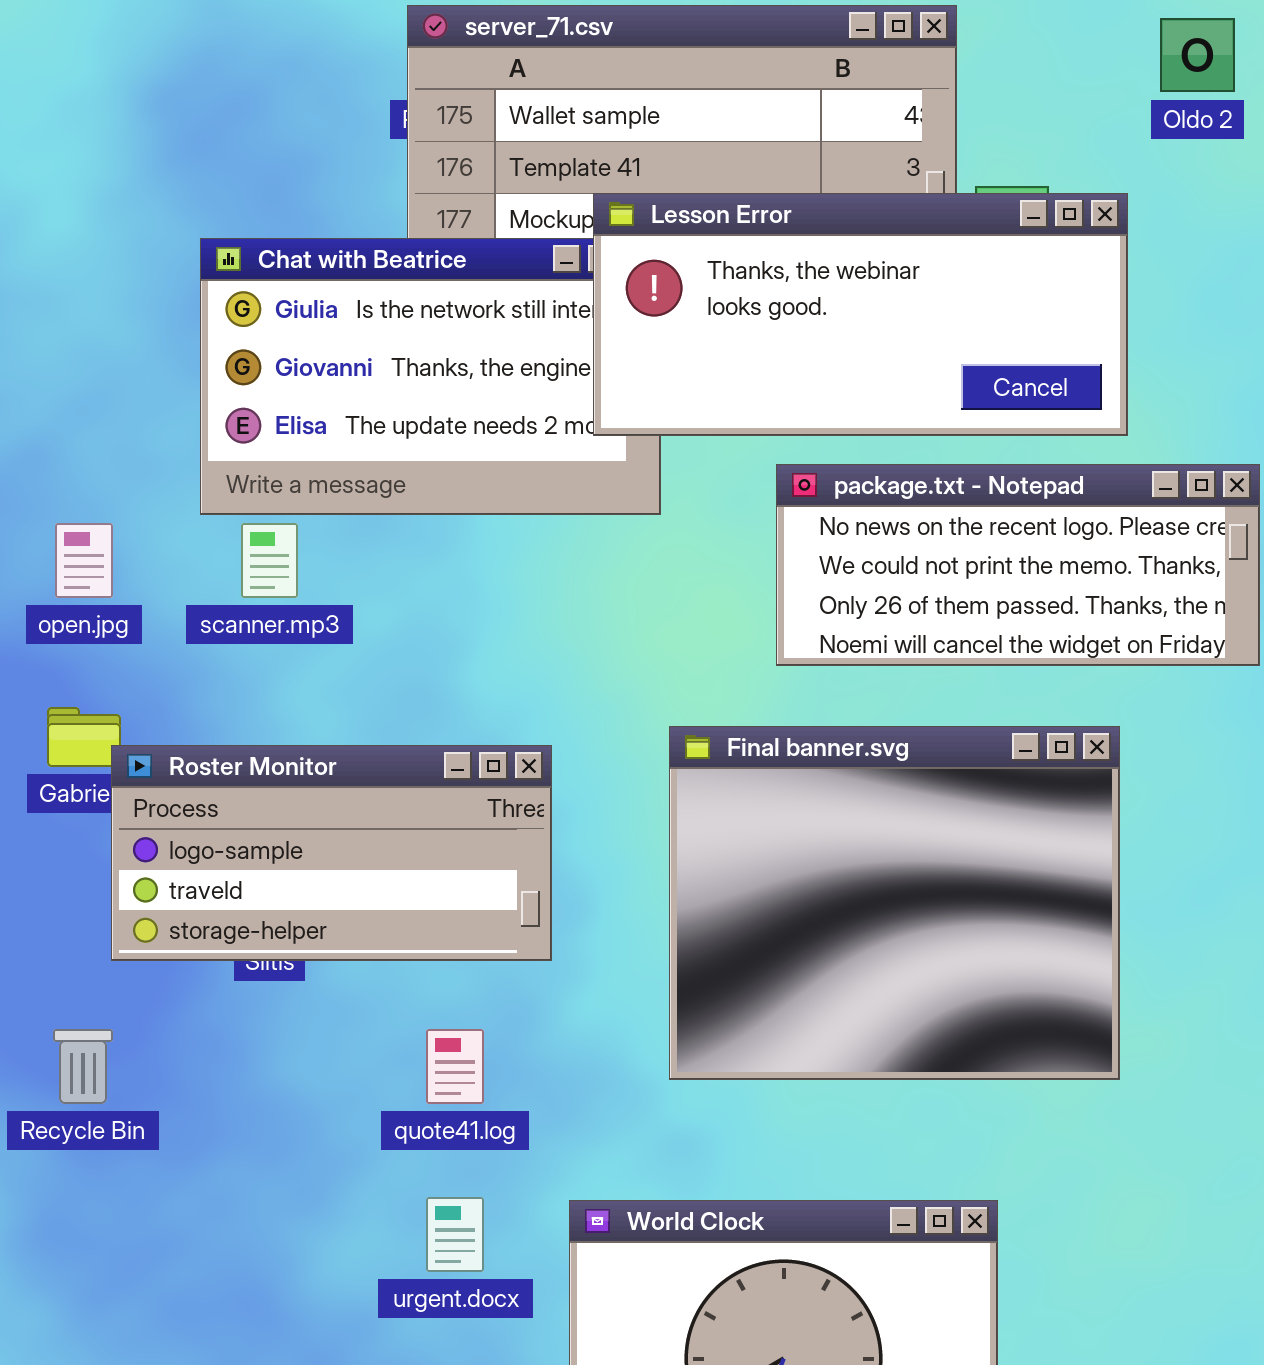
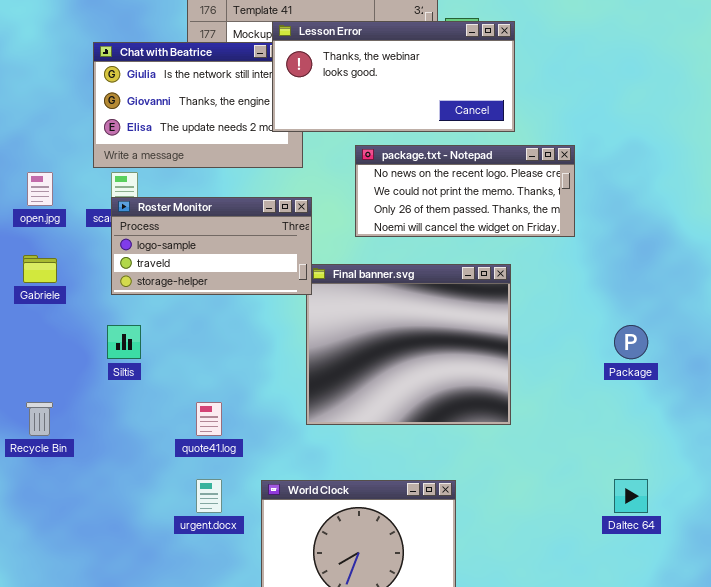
Roster Monitor: [111,745,552,961] -> [111,197,312,295], moved

